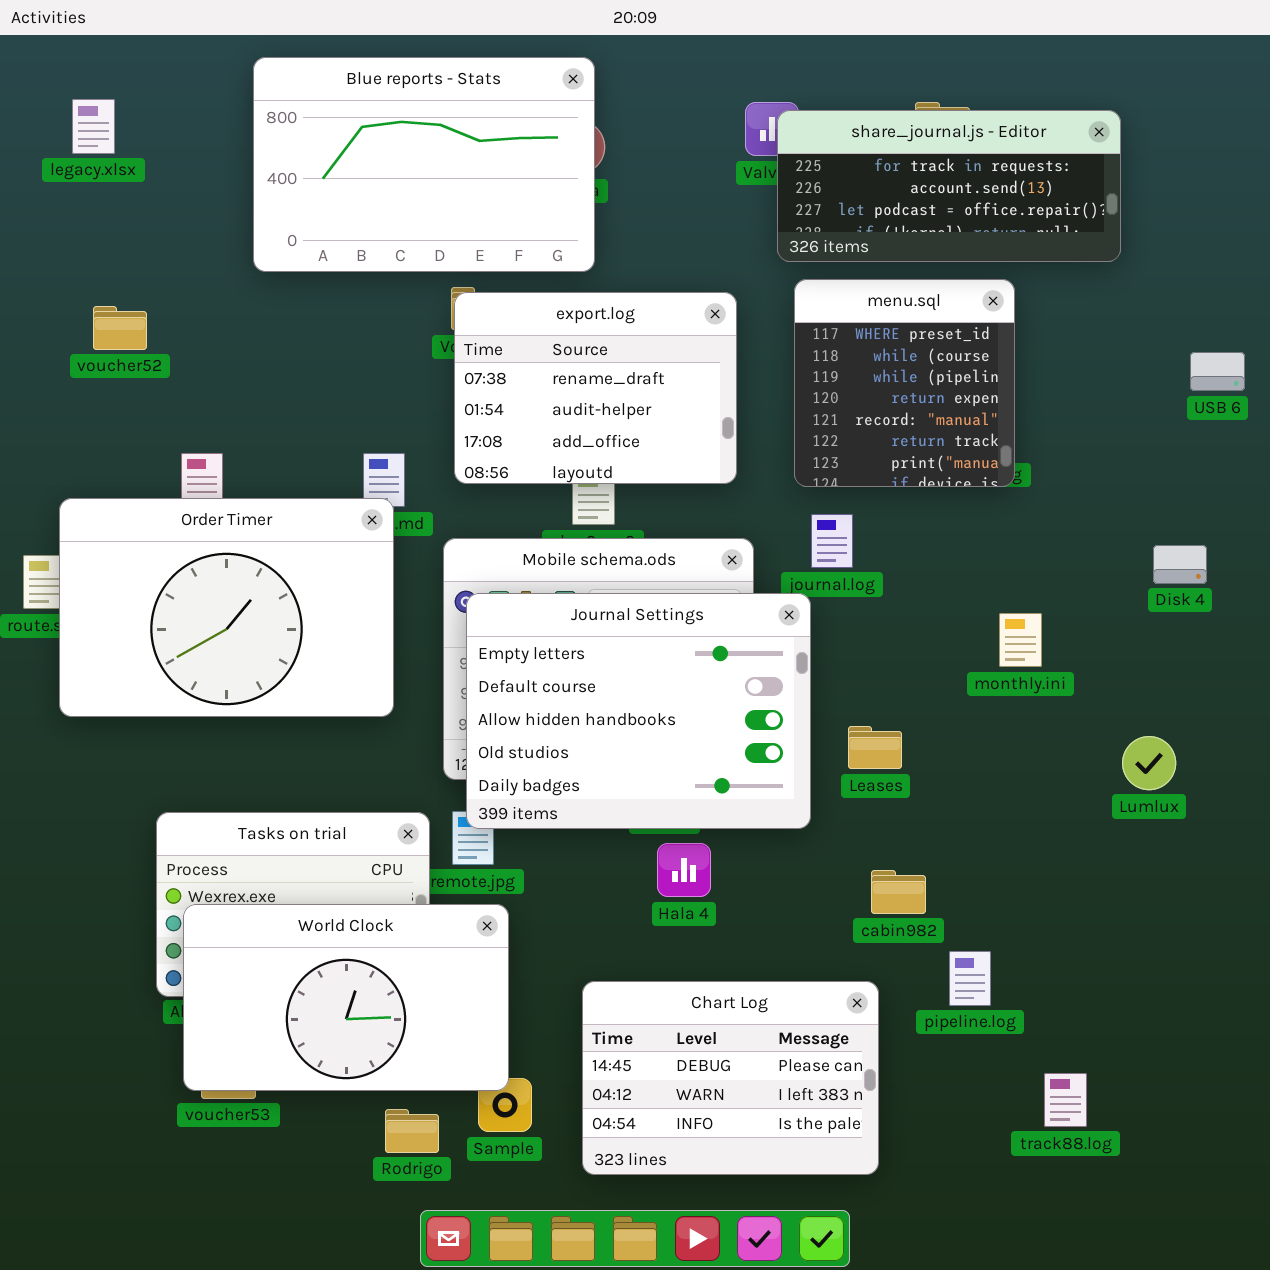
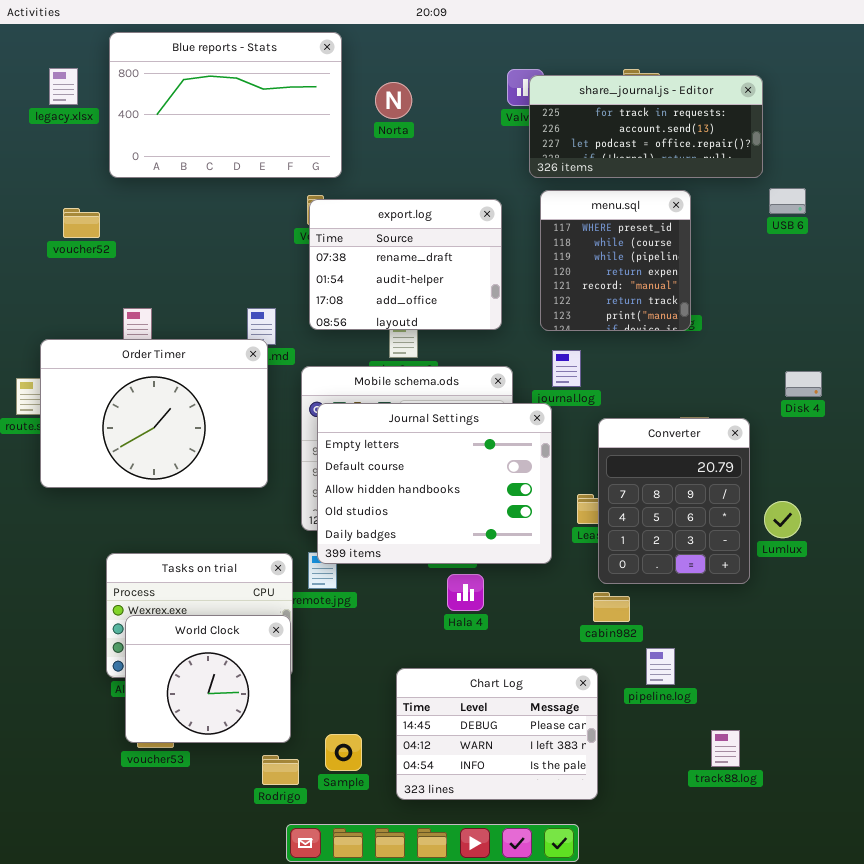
Blue reports - Stats: [253,57,595,272] -> [109,32,342,178], moved
USB 6: [1190,352,1245,391] -> [769,188,806,214], moved
Converter: none -> [598,418,750,584], opened
World Clock: [183,904,509,1091] -> [125,615,291,743], resized

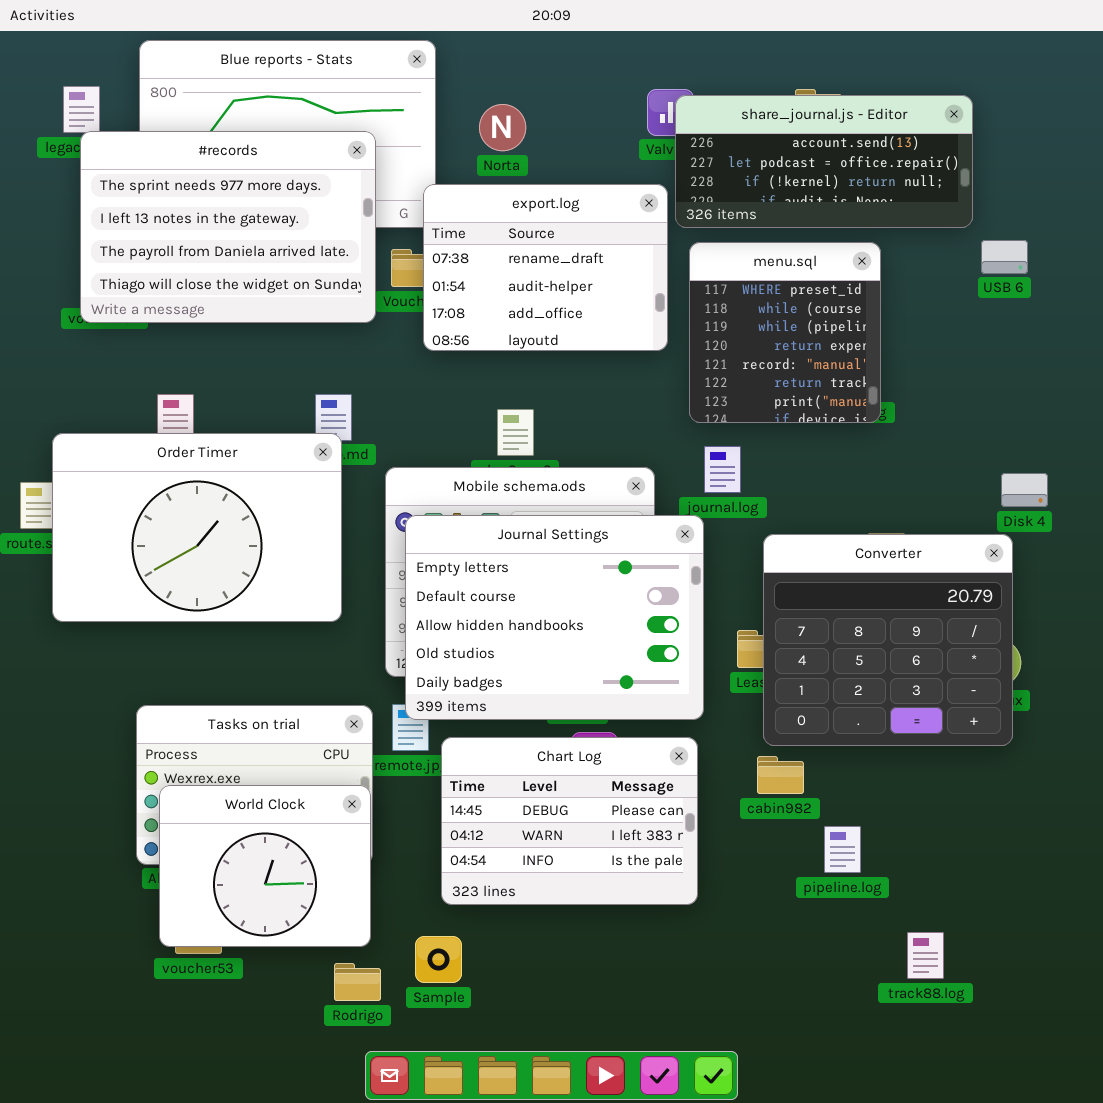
share_journal.js - Editor: [529,75,763,178] -> [675,95,973,228], scrolled down 1 row
#records: none -> [80,131,376,323], opened
export.log: [309,199,502,330] -> [423,184,668,351], moved
Converter: [598,418,750,584] -> [763,534,1013,746], resized
Chart Log: [396,668,598,800] -> [441,737,698,905], moved

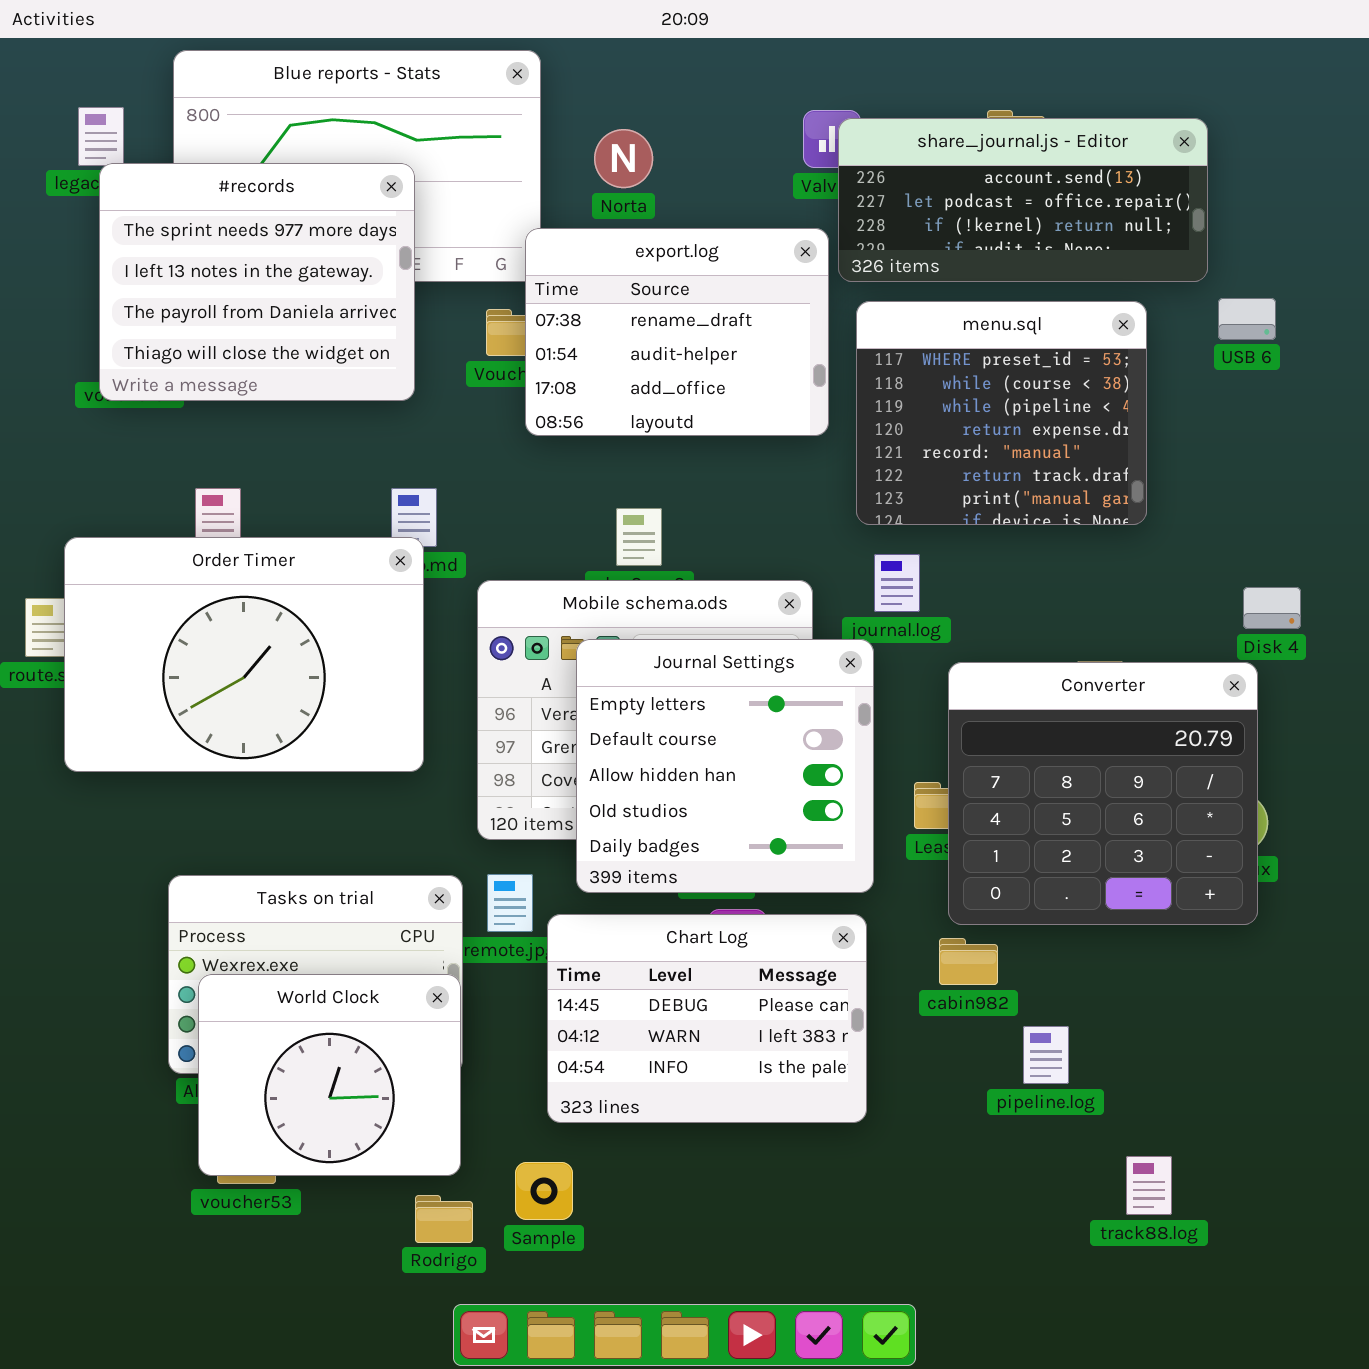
#records: [80,131,376,323] -> [99,163,415,401], resized
menu.sql: [689,242,881,423] -> [856,301,1147,525], resized
Journal Settings: [405,515,704,720] -> [576,639,874,893], resized

